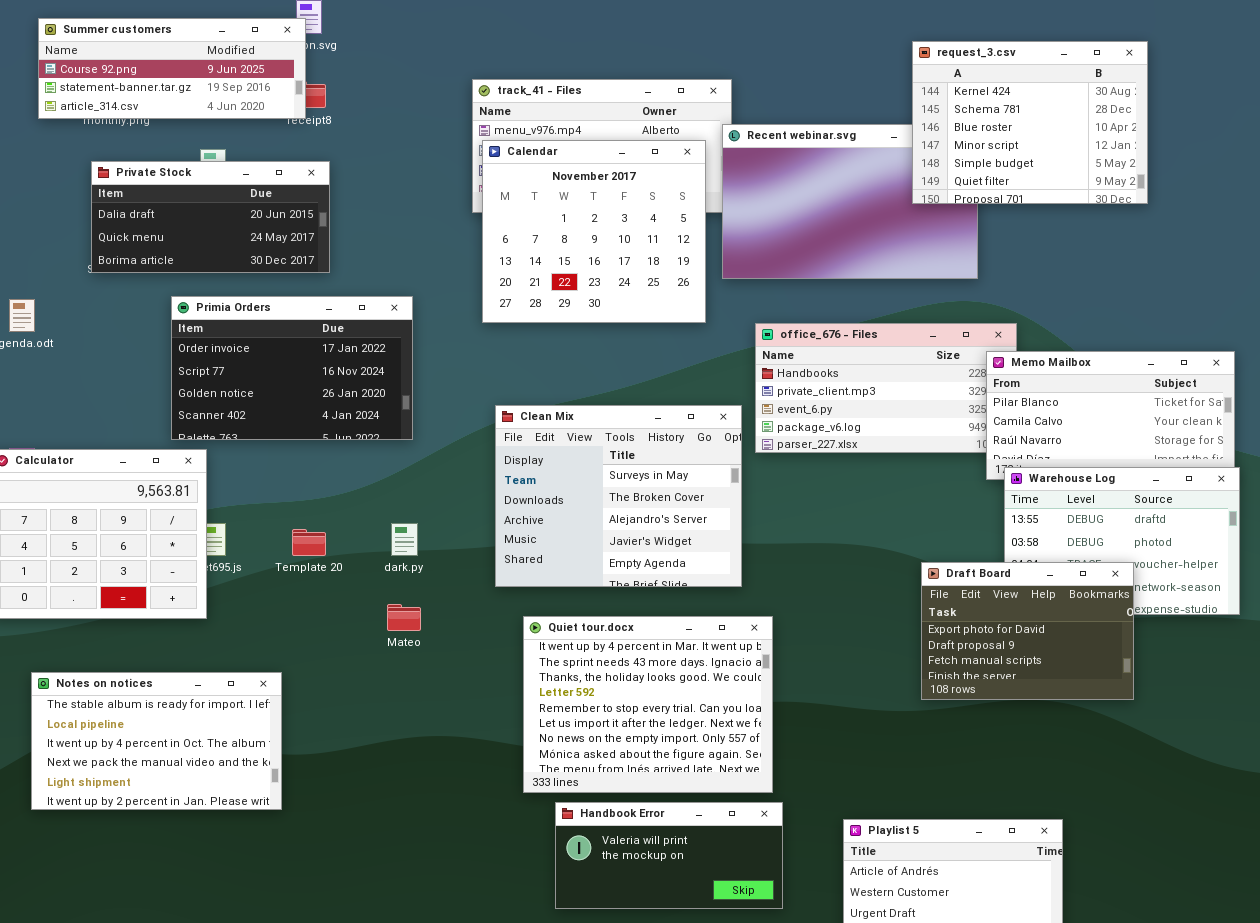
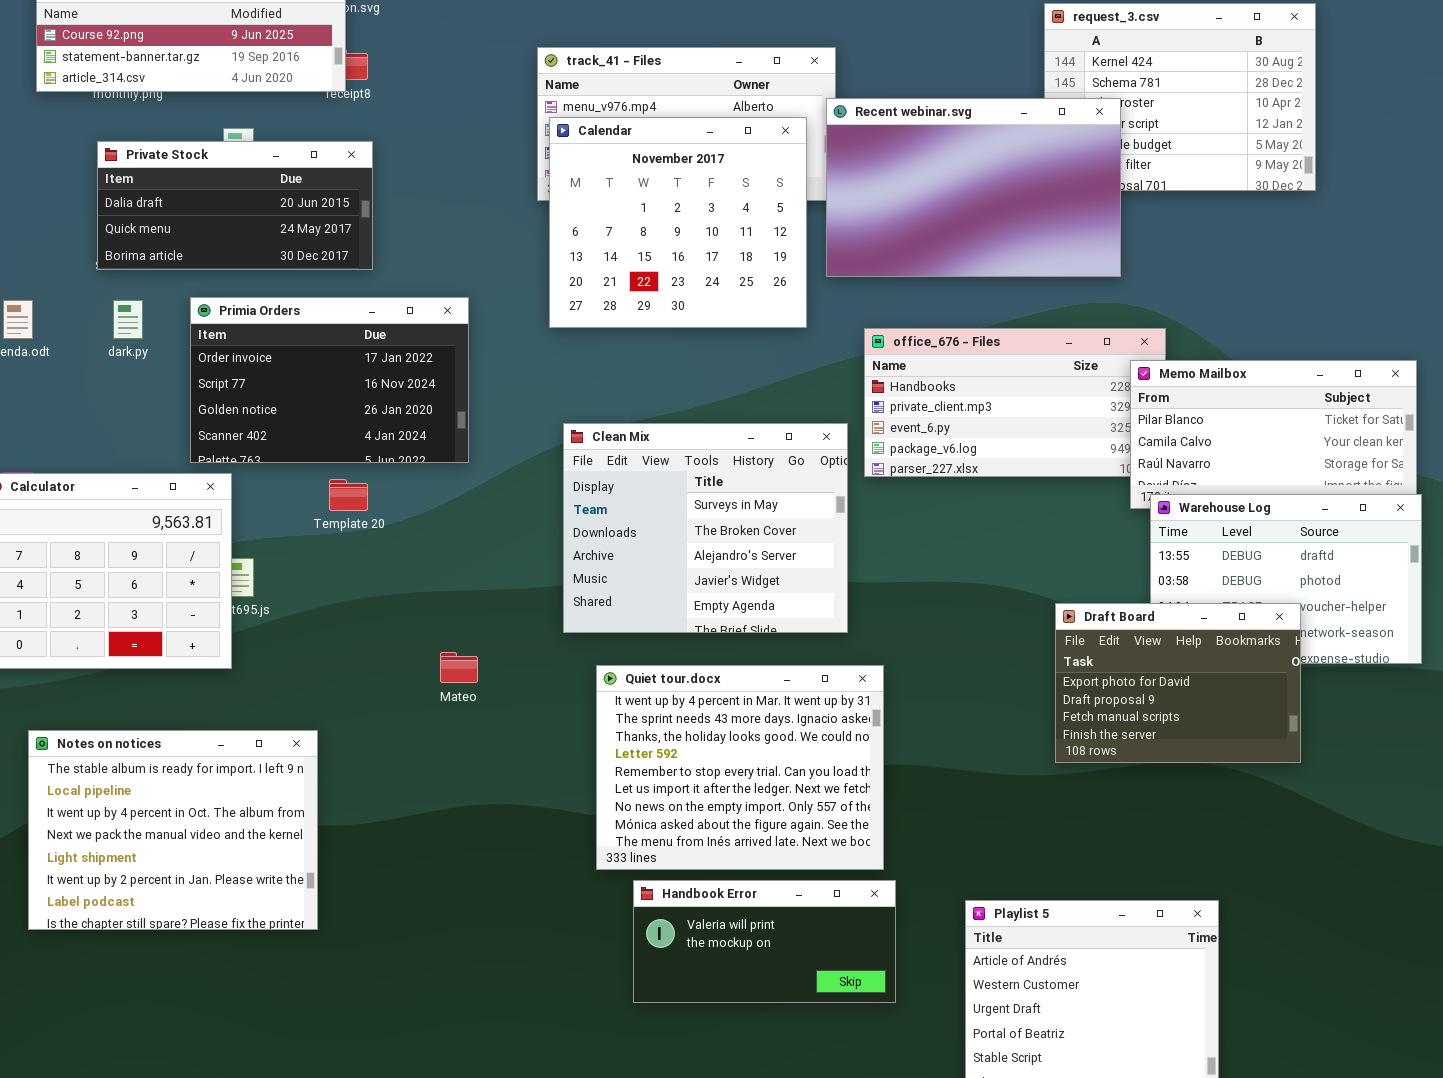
Recent webinar.svg: [722,124,978,279] -> [826,98,1121,277], raised
dark.py: [391,523,418,556] -> [113,300,143,339], moved
Template 20: [292,529,326,556] -> [329,479,368,511], moved
Notes on notices: [31,672,282,810] -> [28,730,318,930], resized

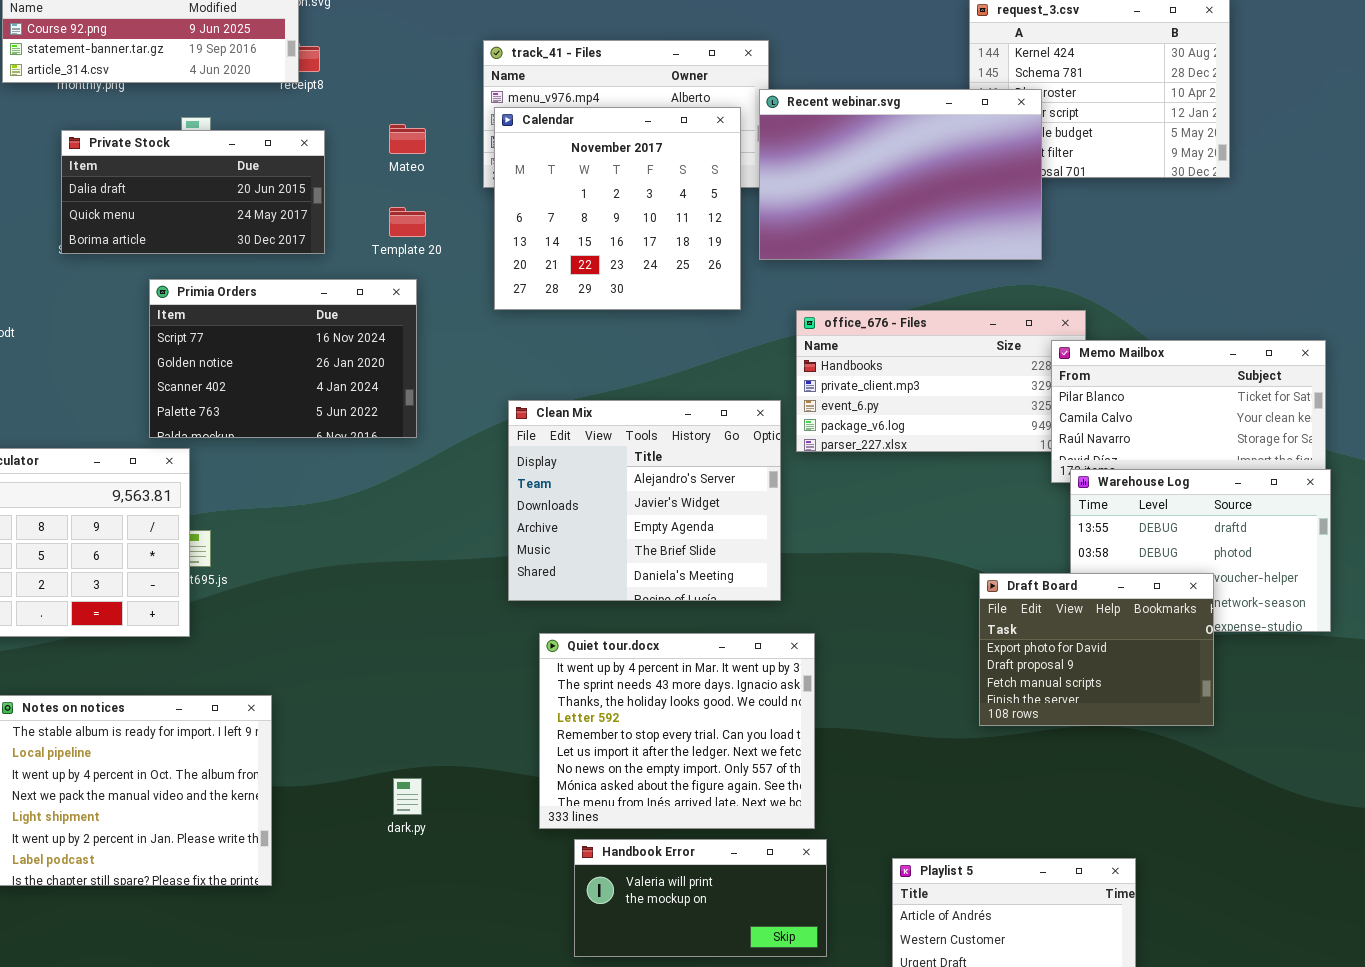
Primia Orders: [190,297,469,463] -> [149,279,417,438], scrolled down 1 row
dark.py: [113,300,143,339] -> [393,778,422,815], moved
Clean Mix: [563,423,848,633] -> [508,400,781,601], scrolled down 2 rows
Template 20: [329,479,368,511] -> [389,207,426,237], moved
Mateo: [440,652,478,683] -> [389,124,426,154], moved

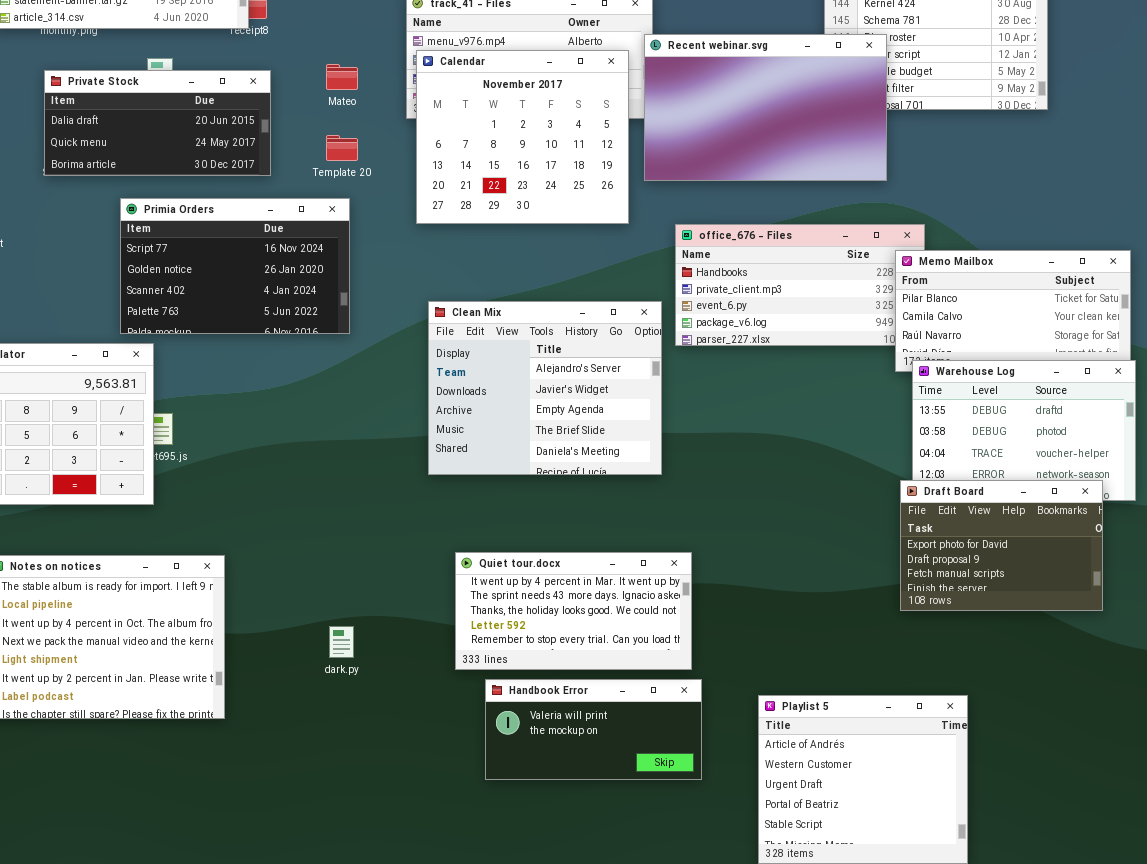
Draft Board: [979,573,1214,726] -> [900,480,1103,611], moved
Quiet tour.docx: [539,633,815,829] -> [455,552,692,670], resized

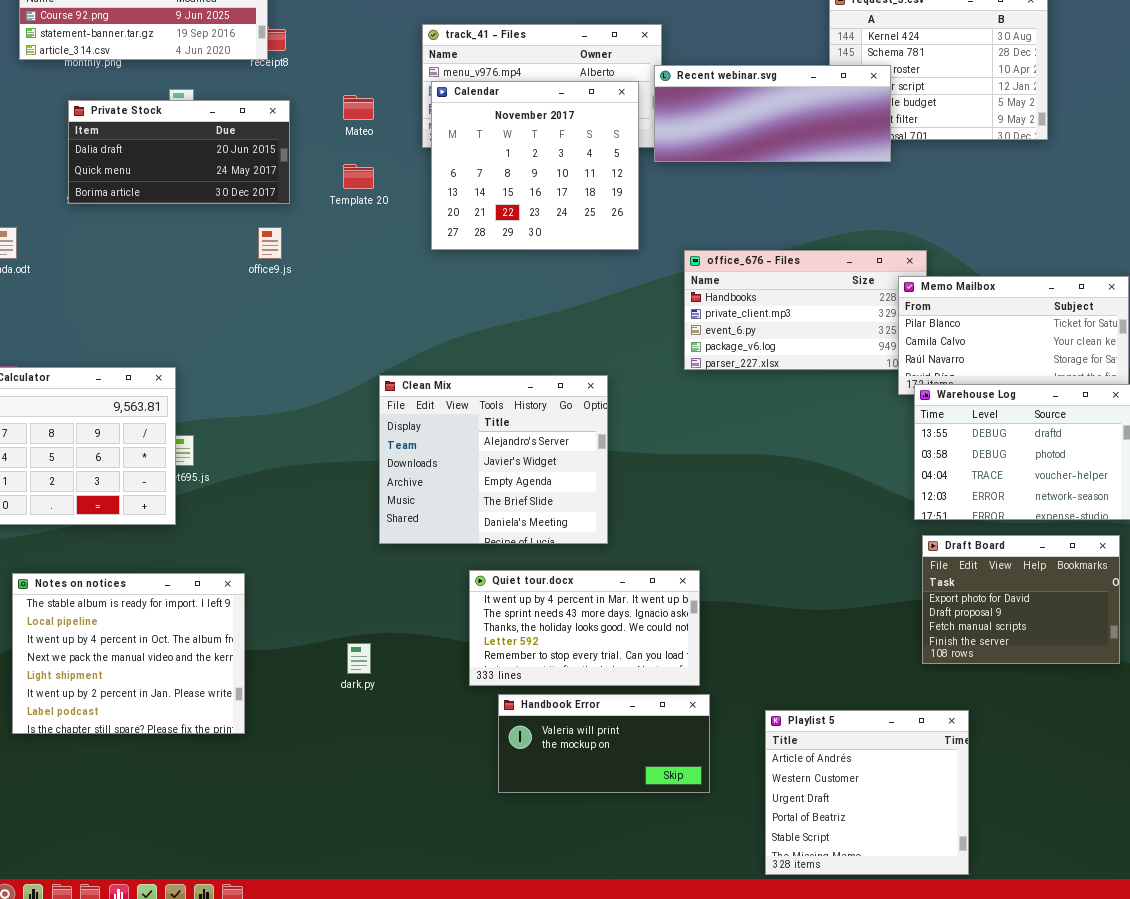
Recent webinar.svg: [644,34,887,181] -> [654,65,891,162], resized
Primia Orders: [120,198,350,334] -> none, closed
Clean Mix: [428,301,662,475] -> [379,375,608,544], moved
Draft Board: [900,480,1103,611] -> [922,535,1120,664], moved

